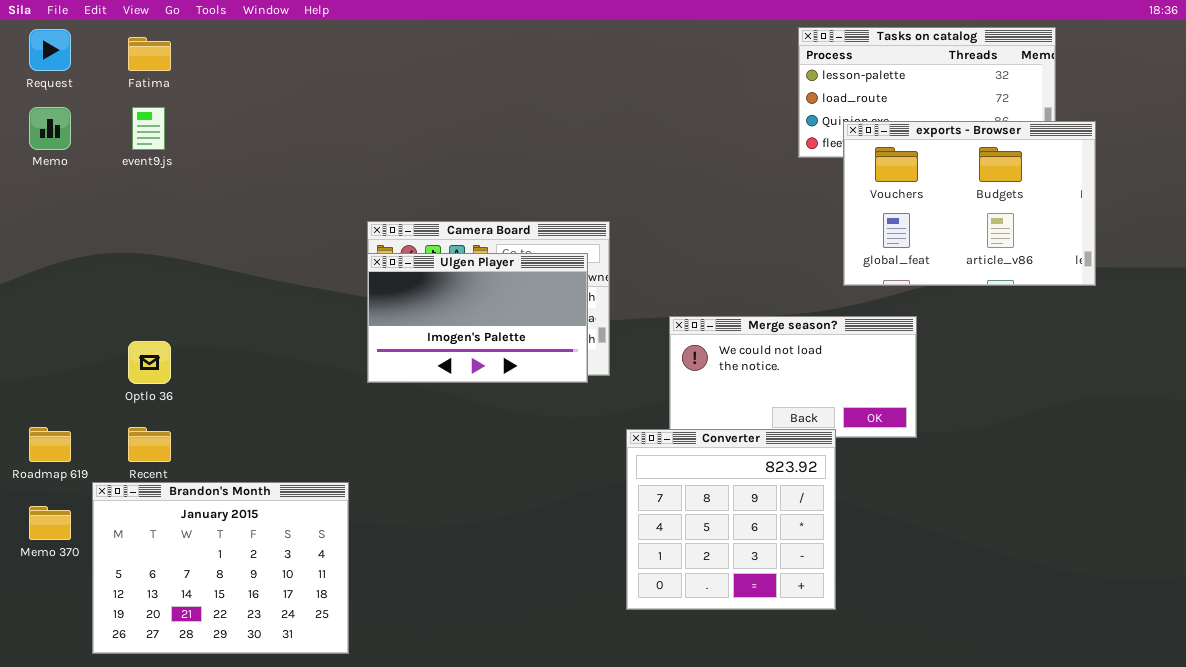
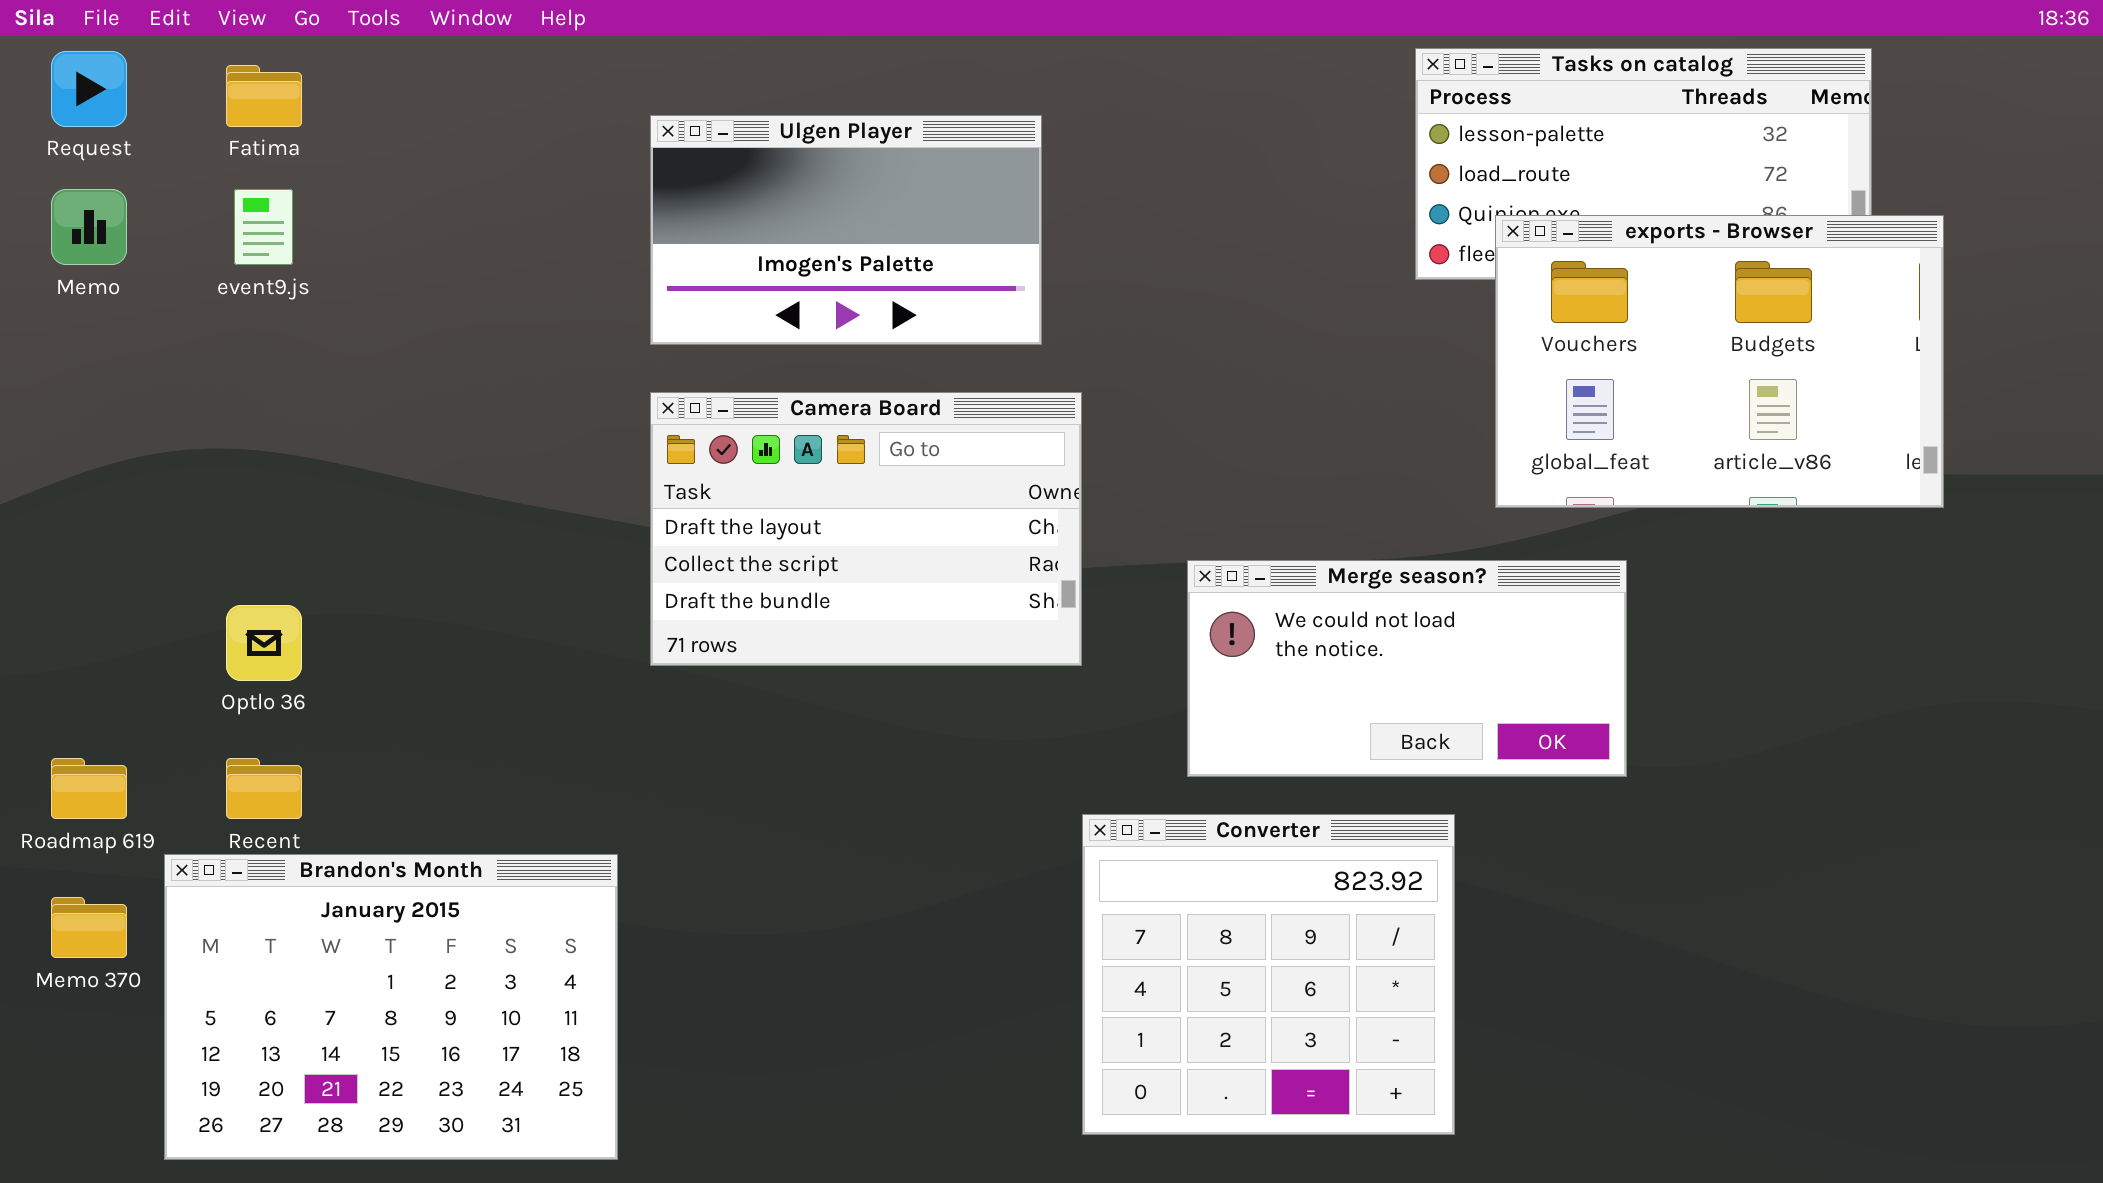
Ulgen Player: [367,253,588,383] -> [650,115,1042,345], moved
Converter: [626,429,836,610] -> [1082,814,1455,1135], moved

